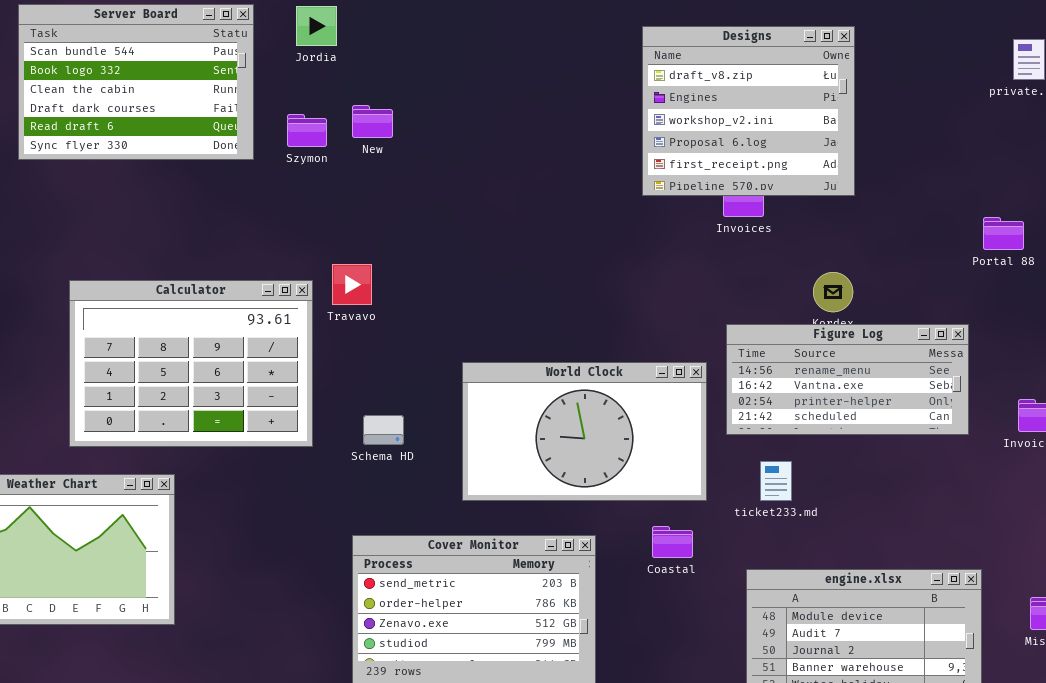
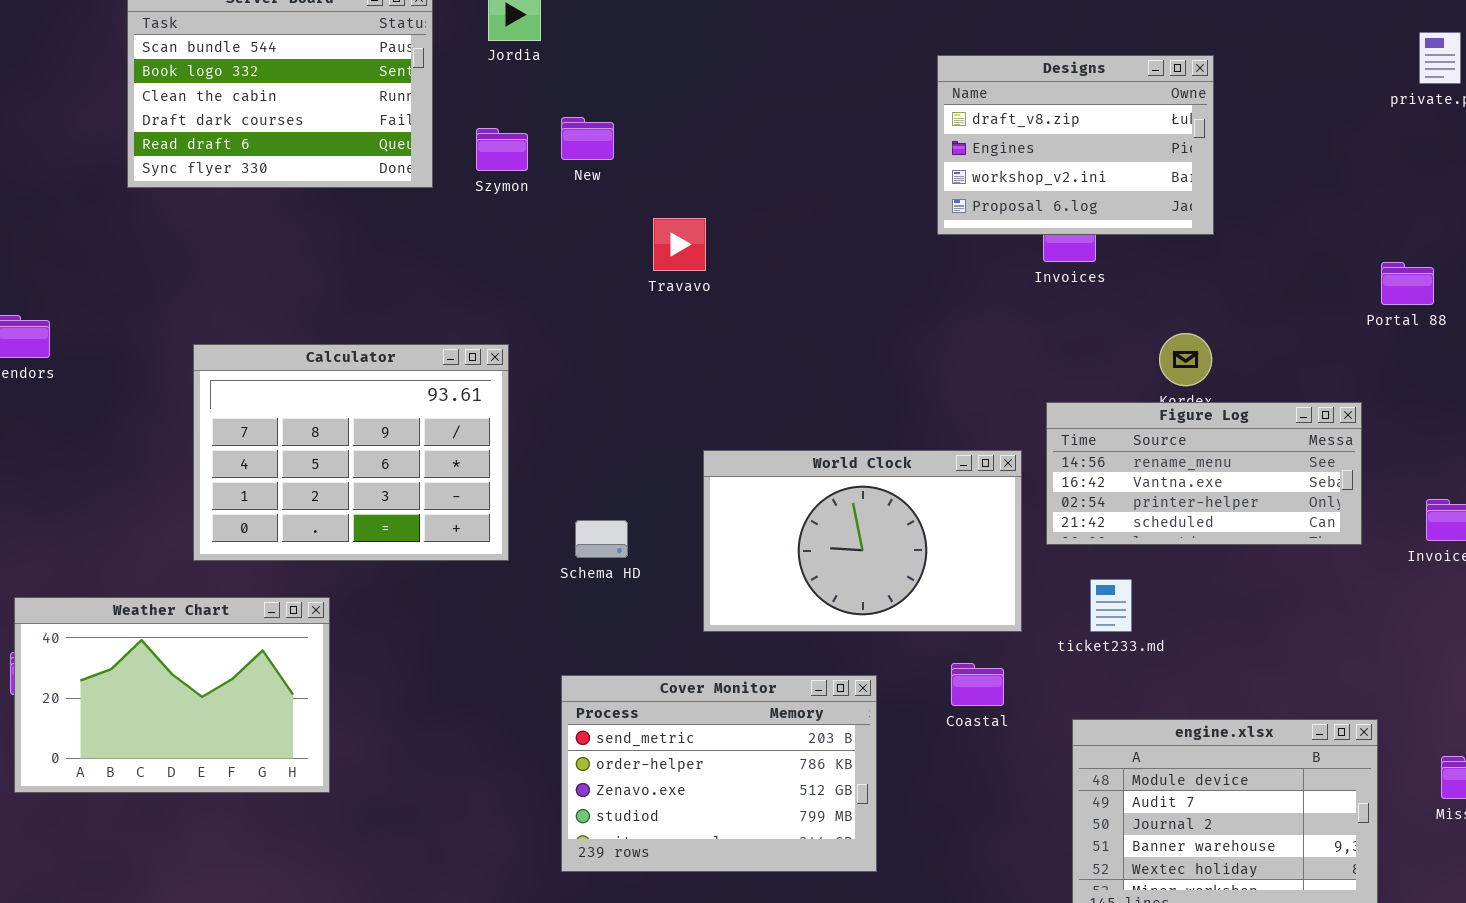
Designs: [642,26,855,196] -> [937,55,1214,235], resized
Travavo: [332,264,372,305] -> [653,218,706,271], moved

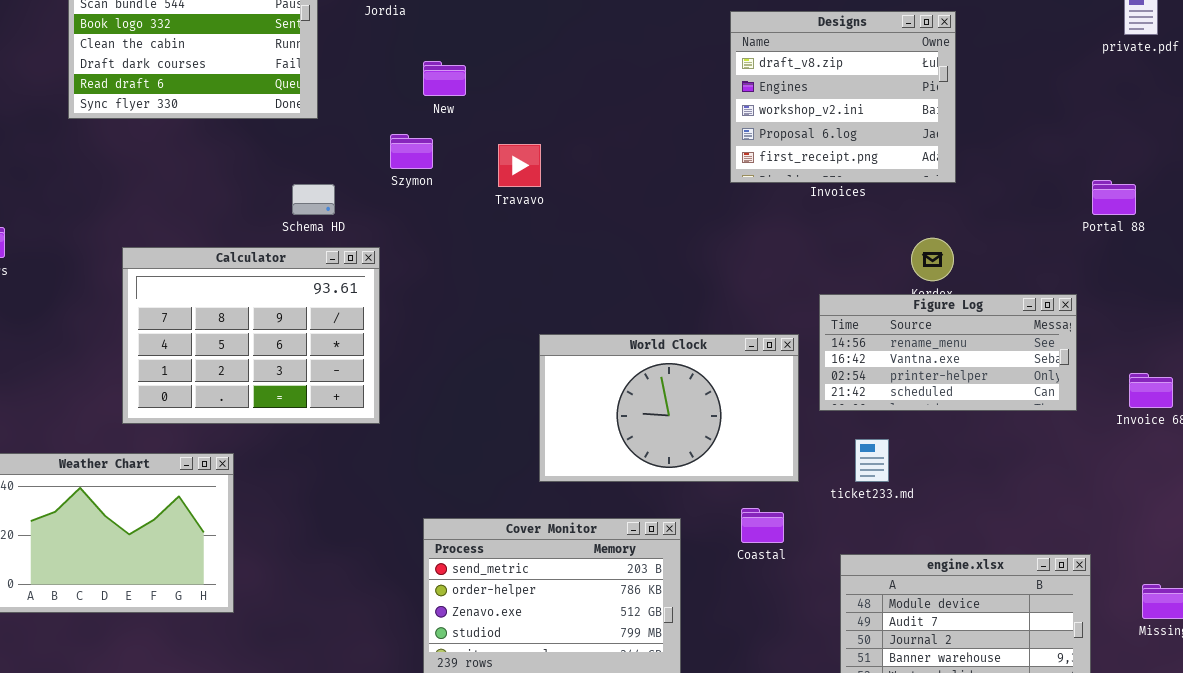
Designs: [937,55,1214,235] -> [730,11,956,183], resized
Szymon: [476,128,528,171] -> [390,134,433,169], moved
Schema HD: [575,520,628,558] -> [292,184,335,215], moved

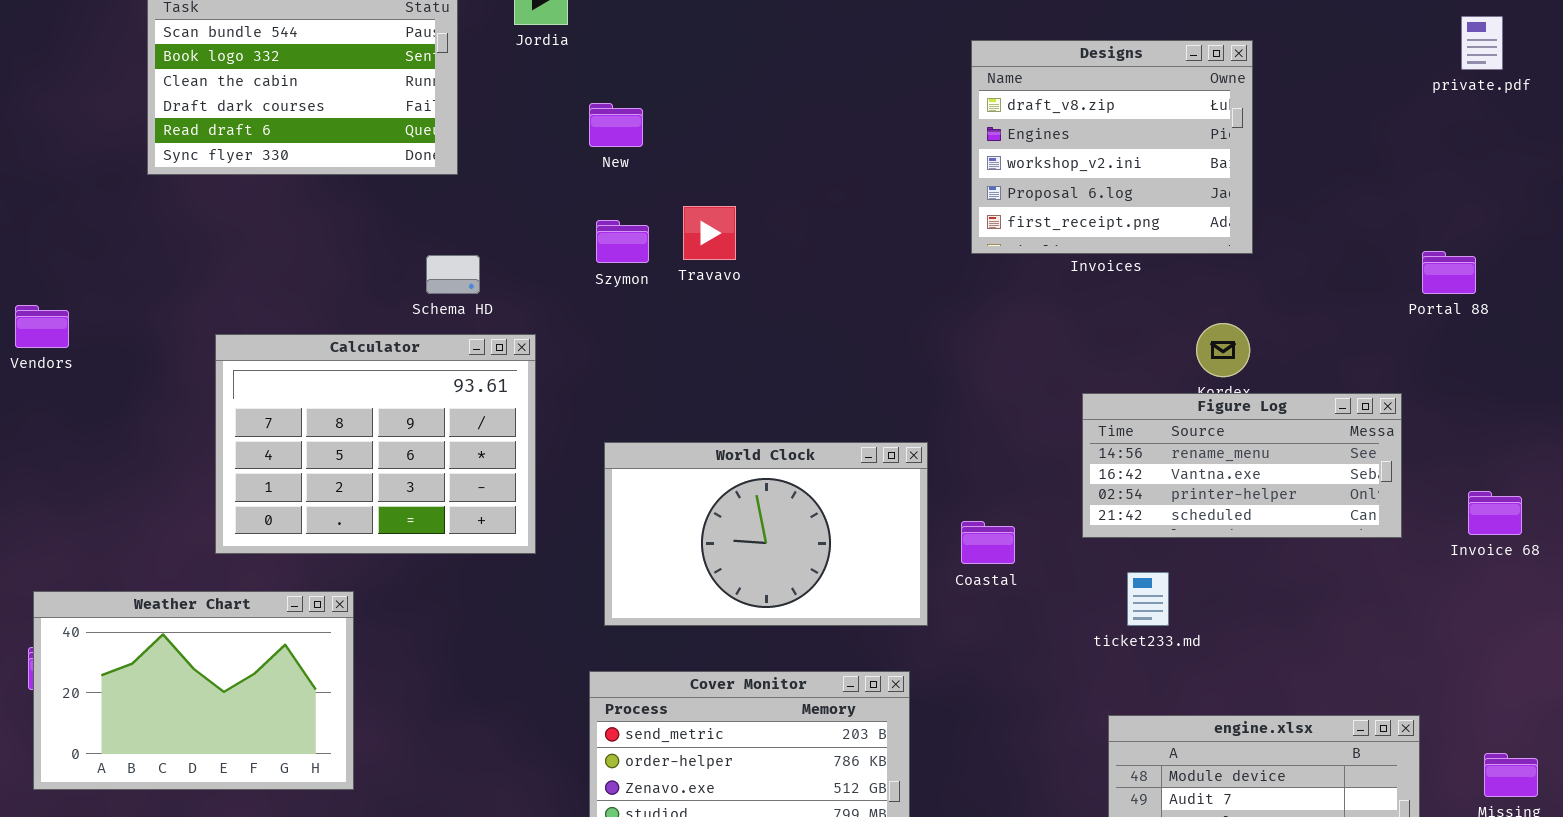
Szymon: [390,134,433,169] -> [596,220,649,263], moved
World Clock: [539,334,799,482] -> [604,442,928,626], moved
Coastal: [741,508,784,543] -> [961,521,1015,564], moved

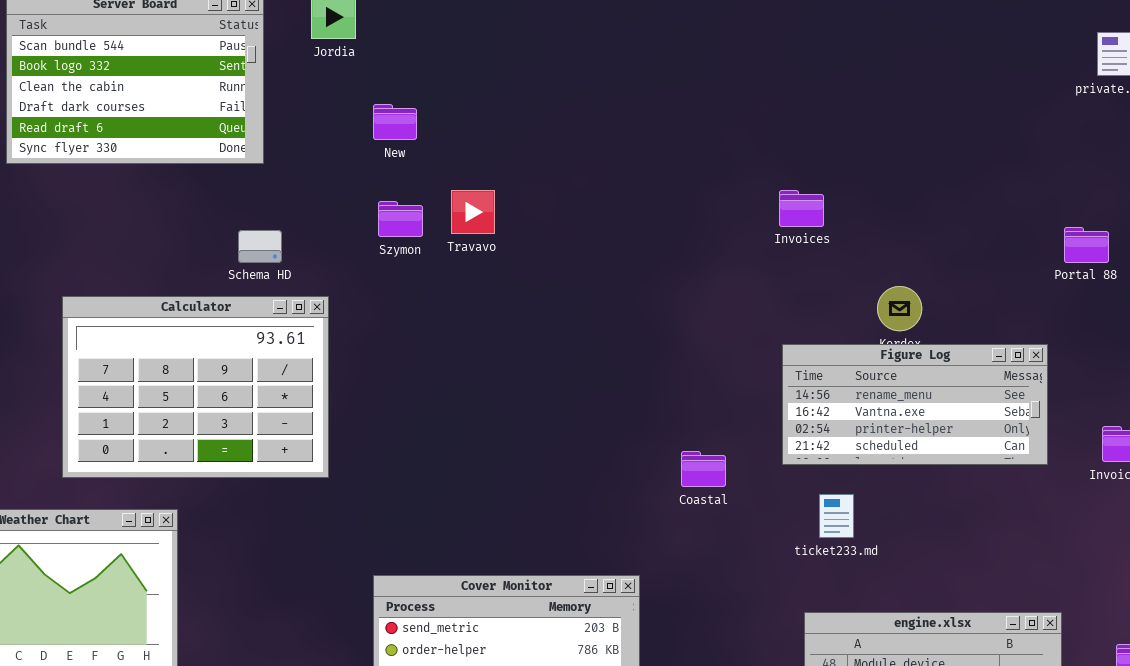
Designs: [971,40,1253,254] -> none, closed
World Clock: [604,442,928,626] -> none, closed

